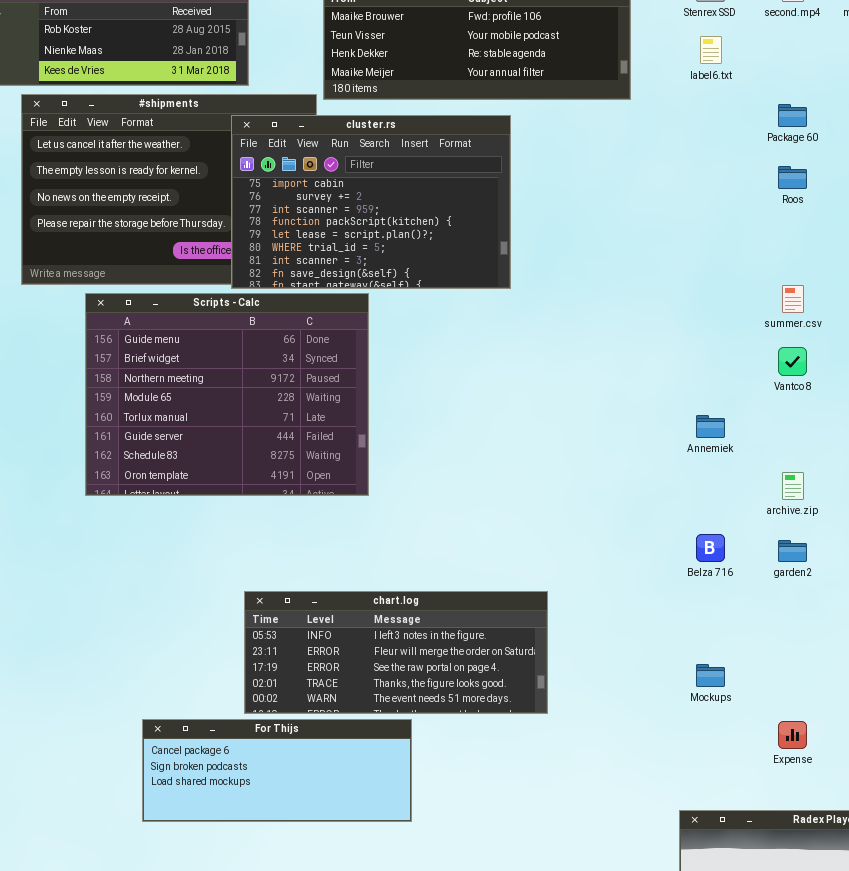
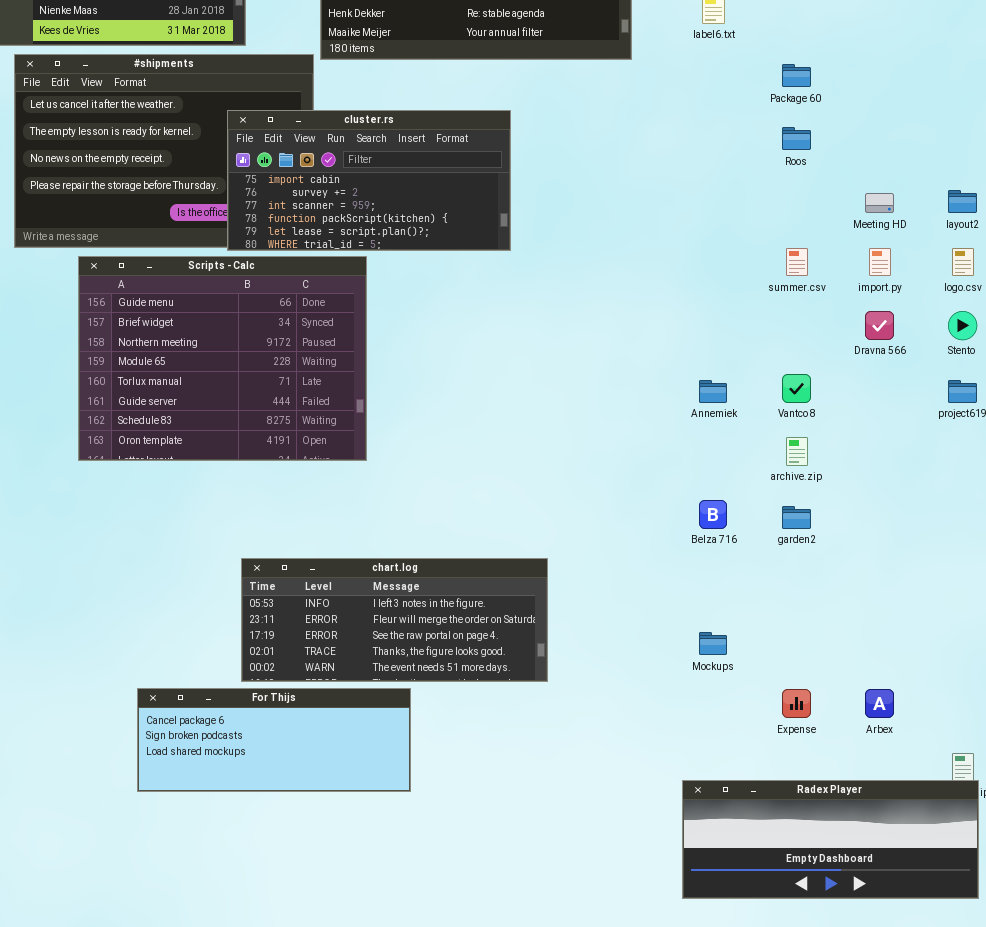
cluster.rs: [231,115,511,289] -> [227,110,511,251], resized
Vantco 8: [778,347,807,376] -> [782,374,811,403], moved

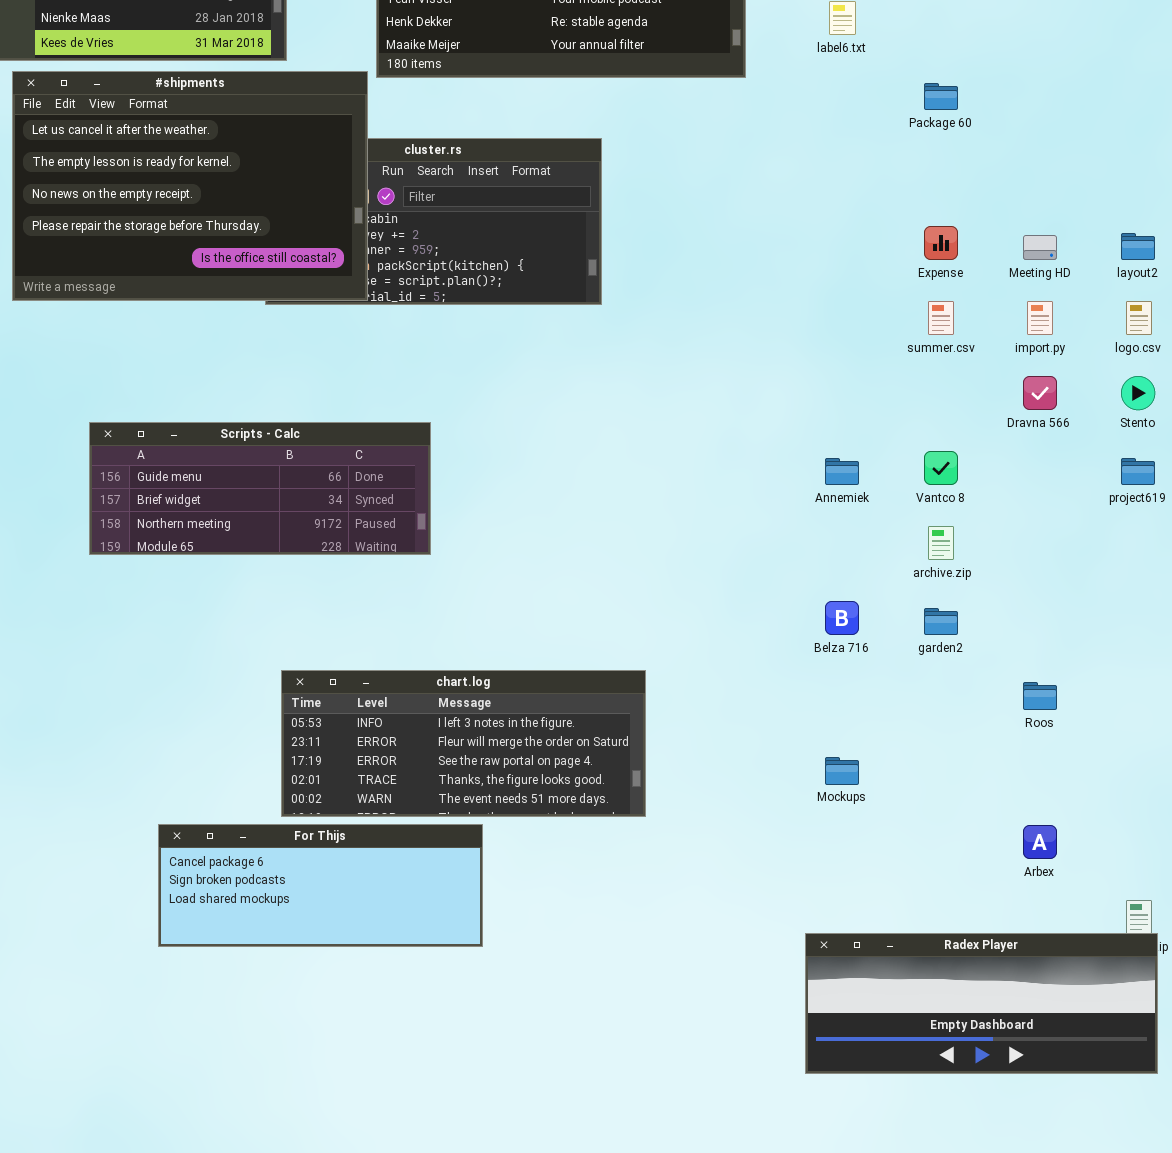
#shipments: [14,54,314,248] -> [12,71,368,301], raised
Roos: [782,127,811,150] -> [1023,682,1057,710], moved
Scripts - Calc: [78,256,367,461] -> [89,422,431,555], resized
Expense: [782,689,811,718] -> [924,226,958,260], moved

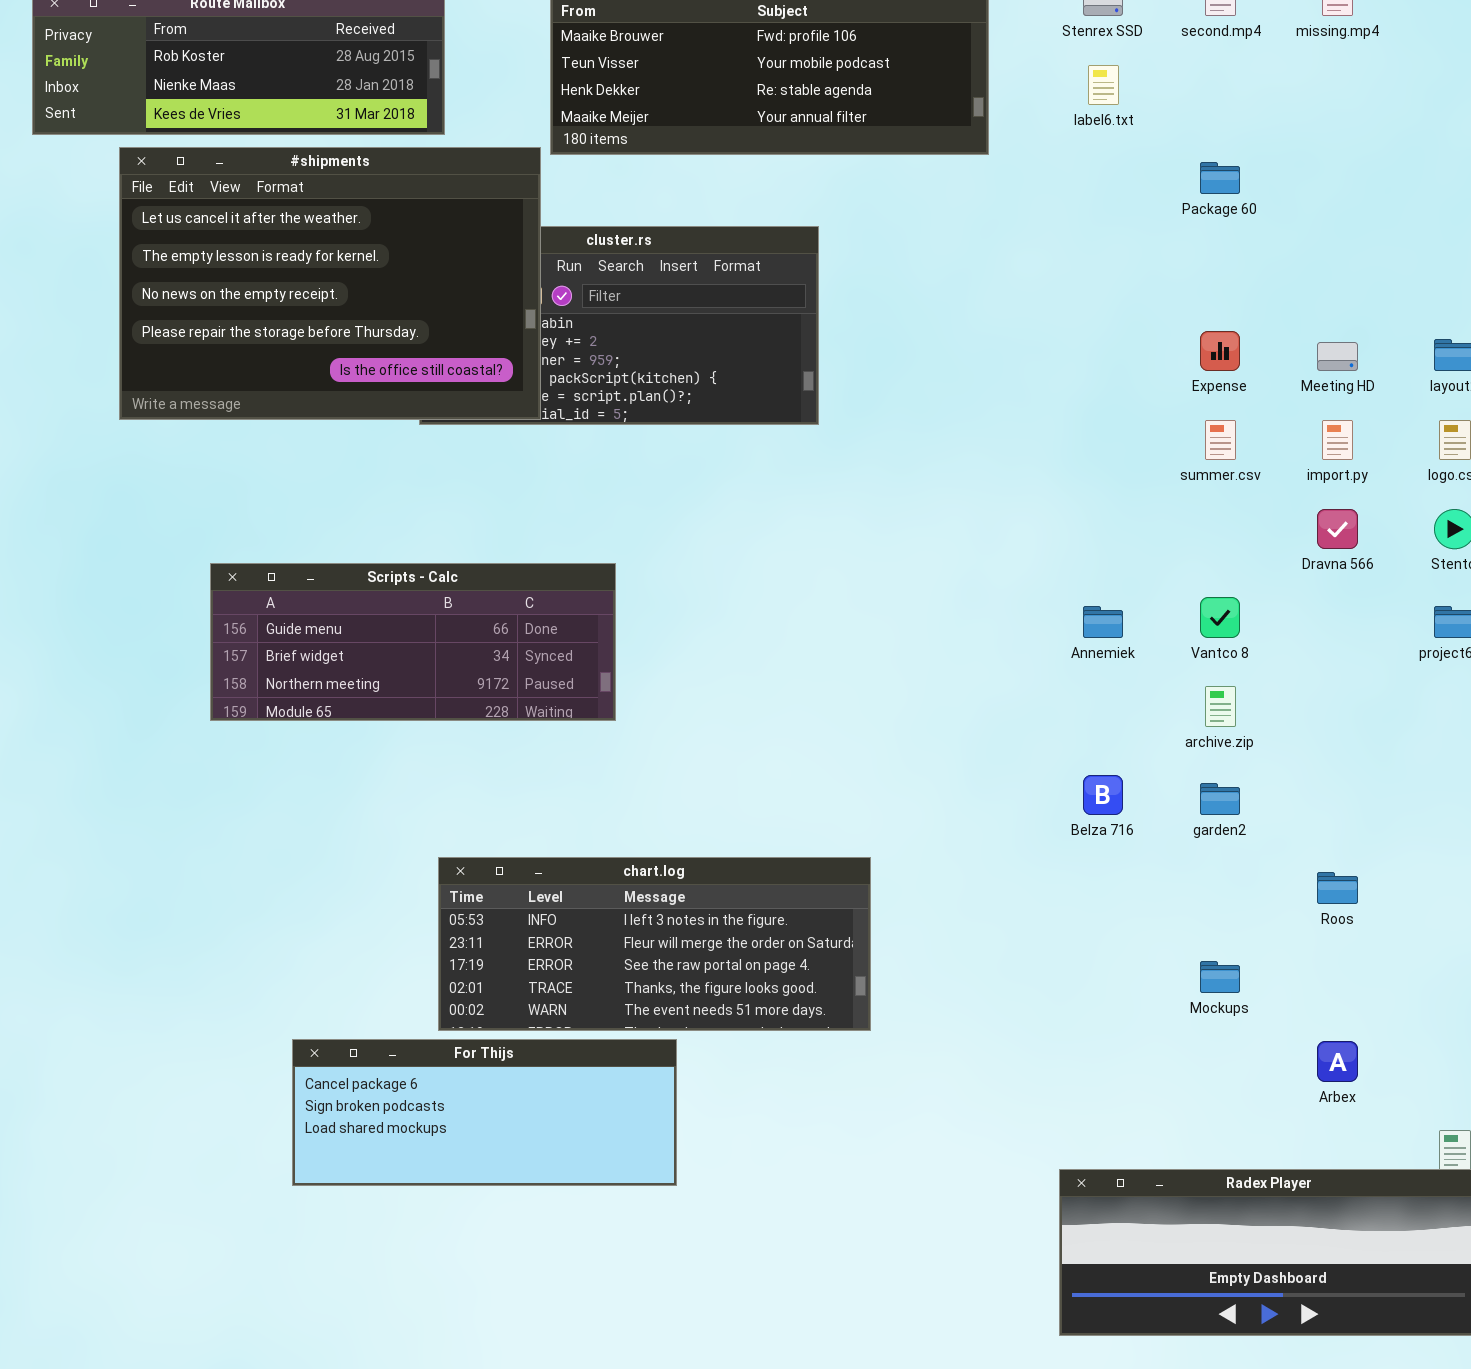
Mockups: [825,757,859,785] -> [1200,961,1240,993], moved

